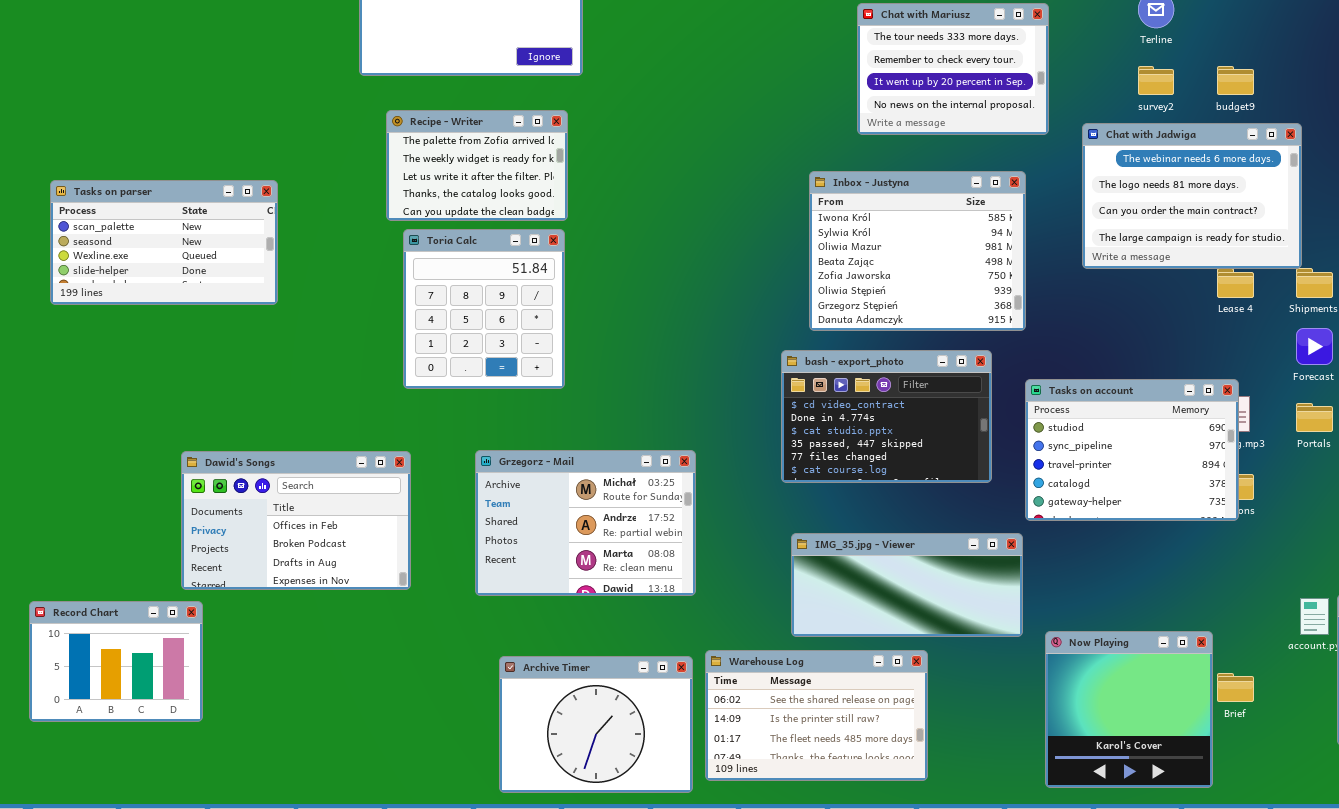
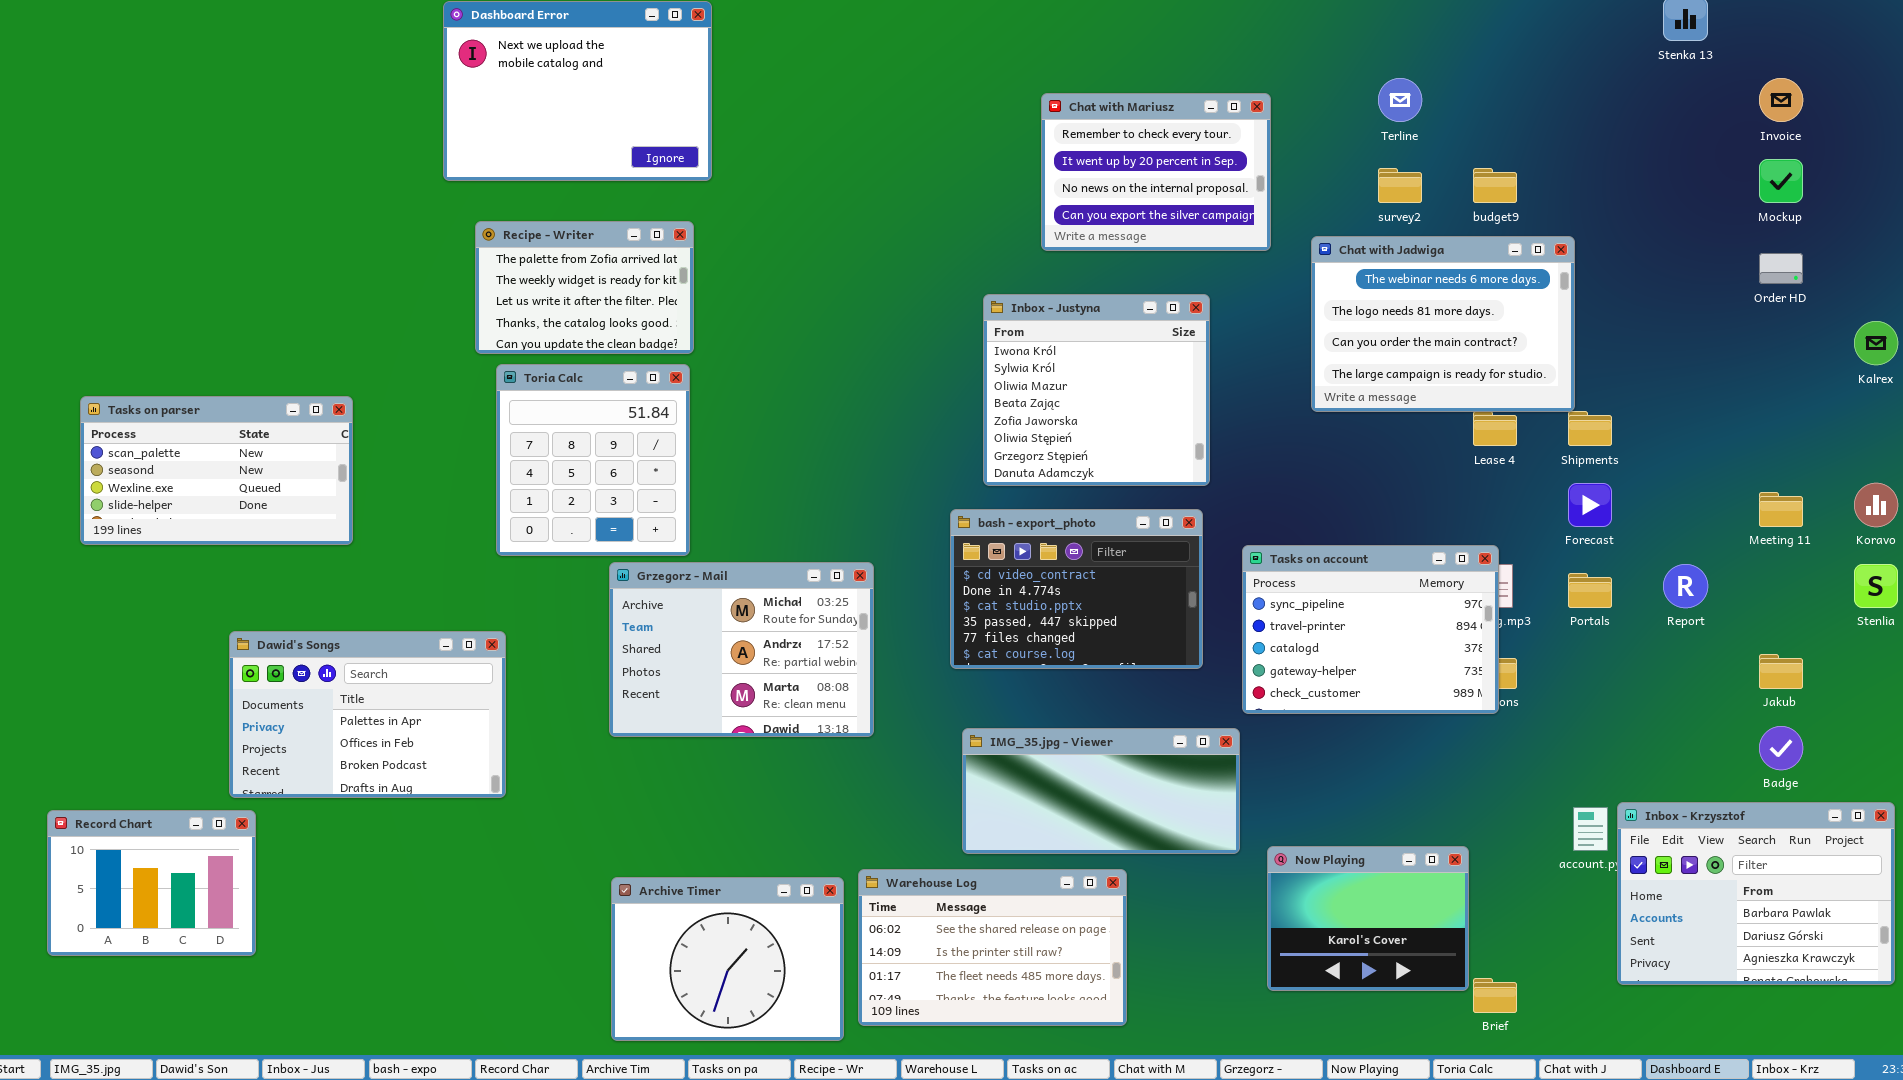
Chat with Mariusz: [857,3,1049,135] -> [1041,93,1271,251], scrolled down 1 row
Inbox - Justyna: [809,171,1026,331] -> [983,294,1210,486], resized
Tasks on parser: [50,180,278,305] -> [80,396,353,545], moved
Tasks on account: [1025,379,1239,521] -> [1242,545,1499,714], scrolled down 1 row
Grzegorz - Mail: [475,450,696,596] -> [609,562,874,737], moved
Dawid's Songs: [181,451,411,590] -> [229,631,506,798], scrolled up 1 row
Now Playing: [1045,631,1213,788] -> [1267,846,1469,991], resized
Brief: [1217,673,1254,702] -> [1473,978,1517,1013], moved

